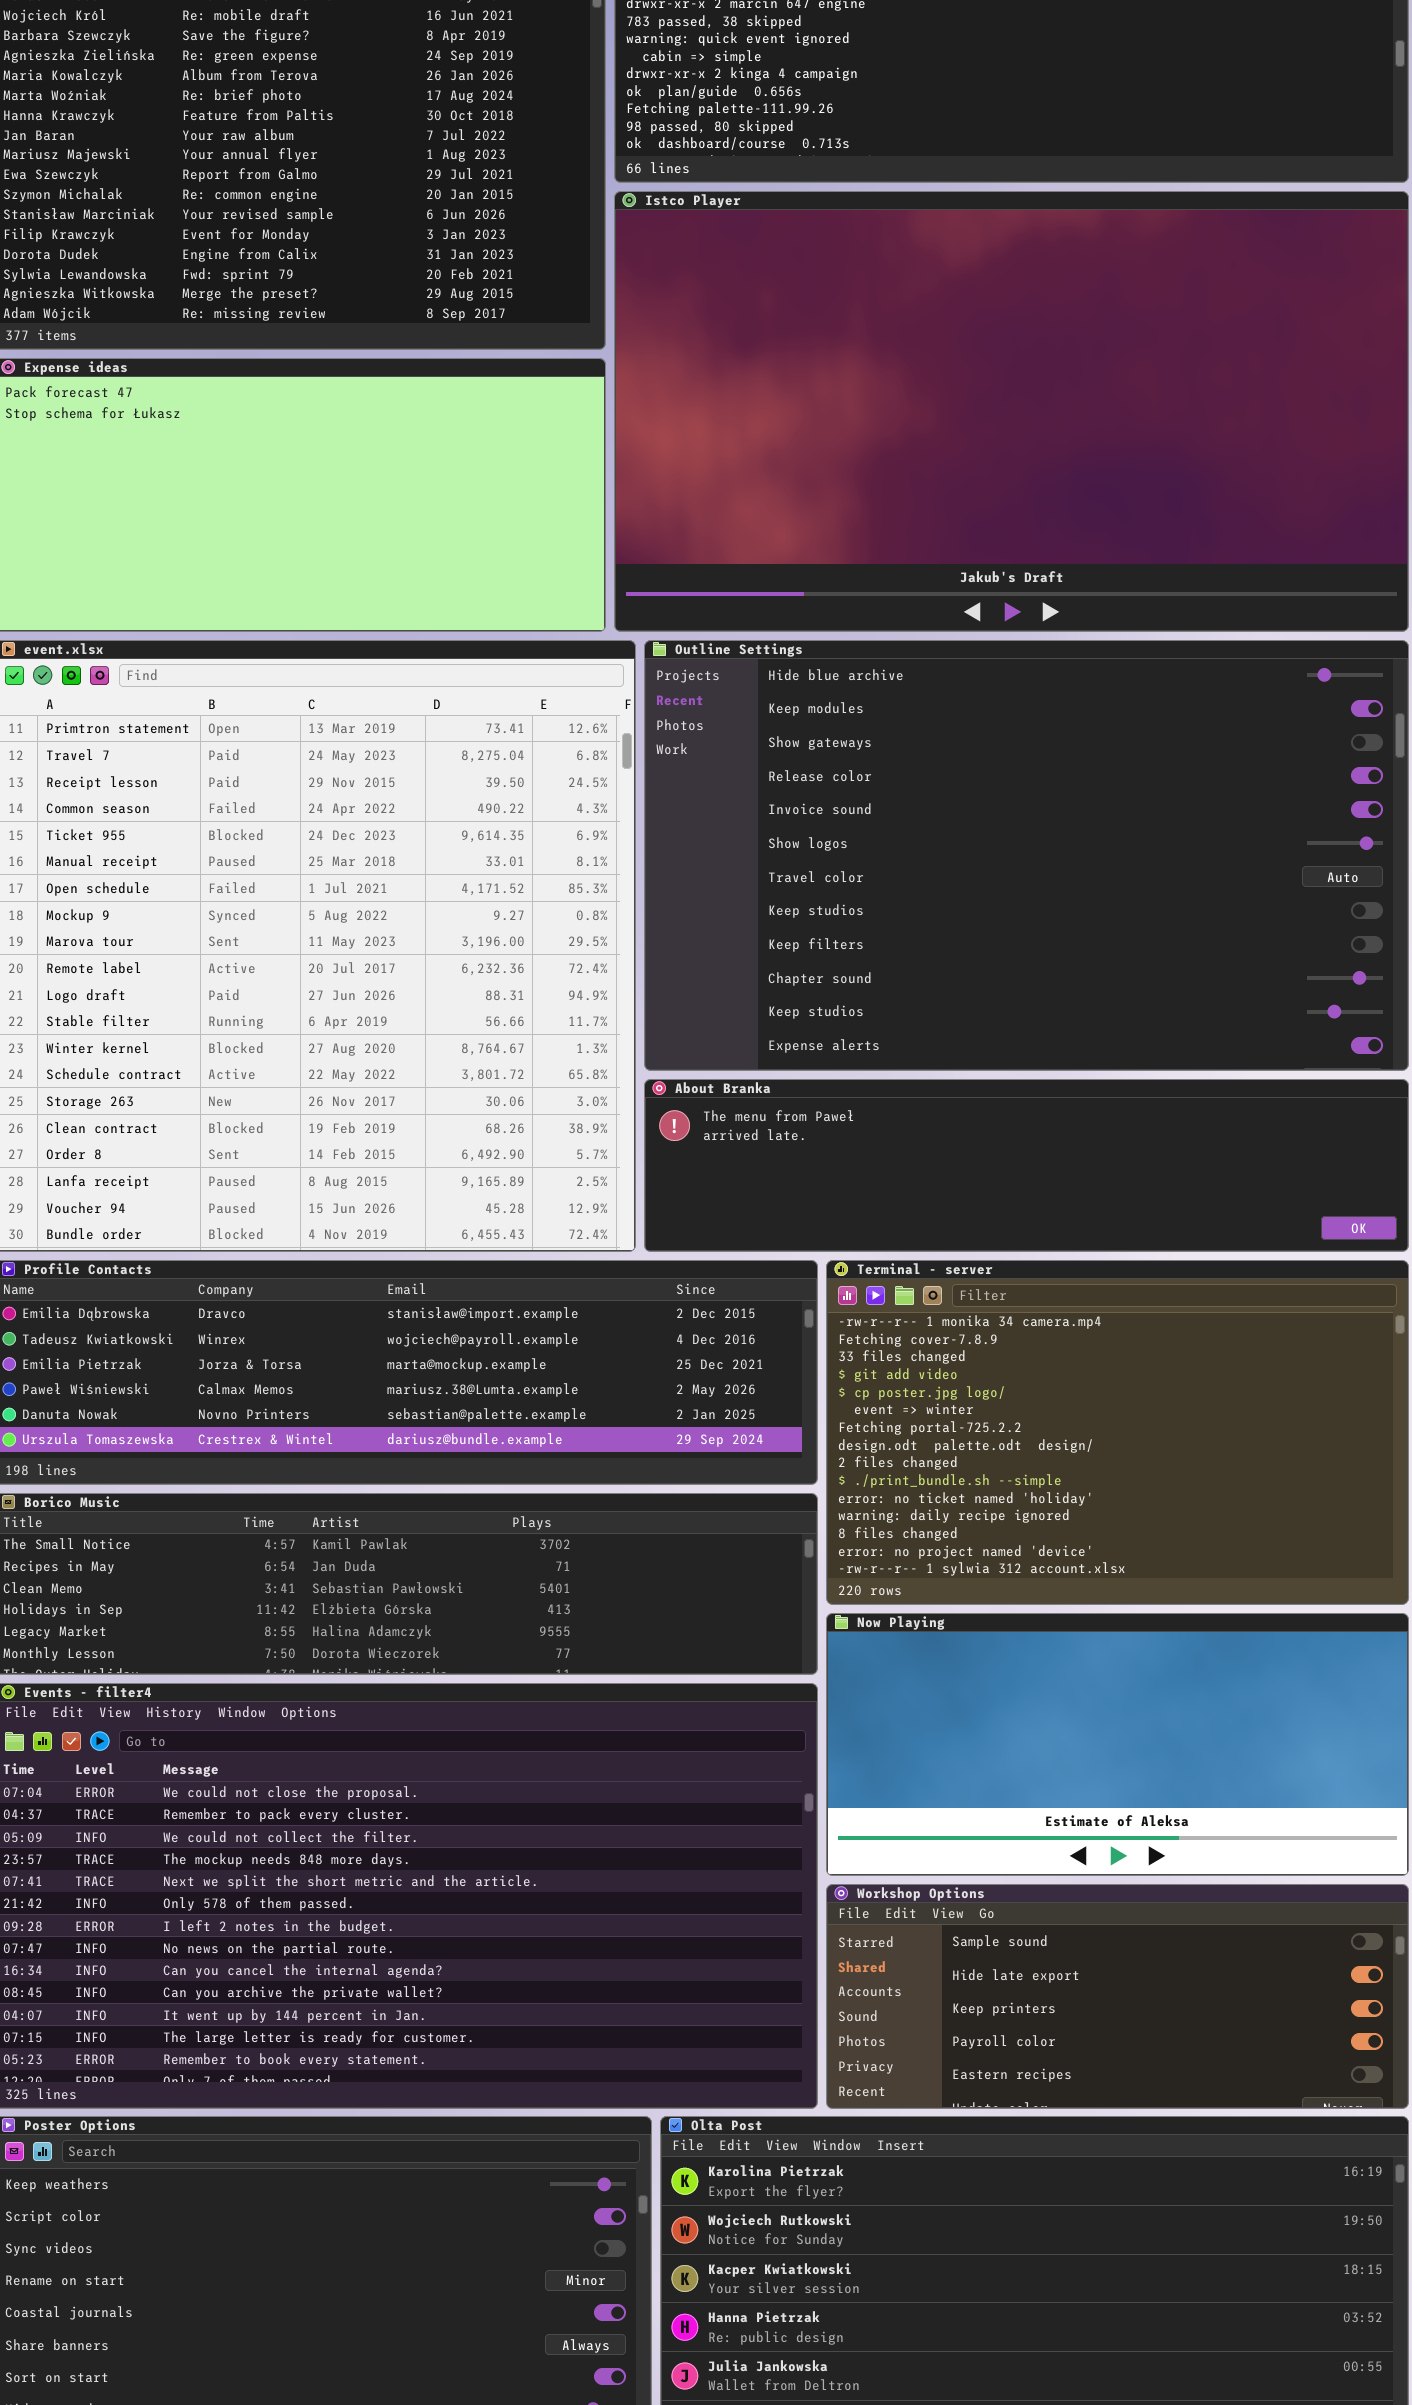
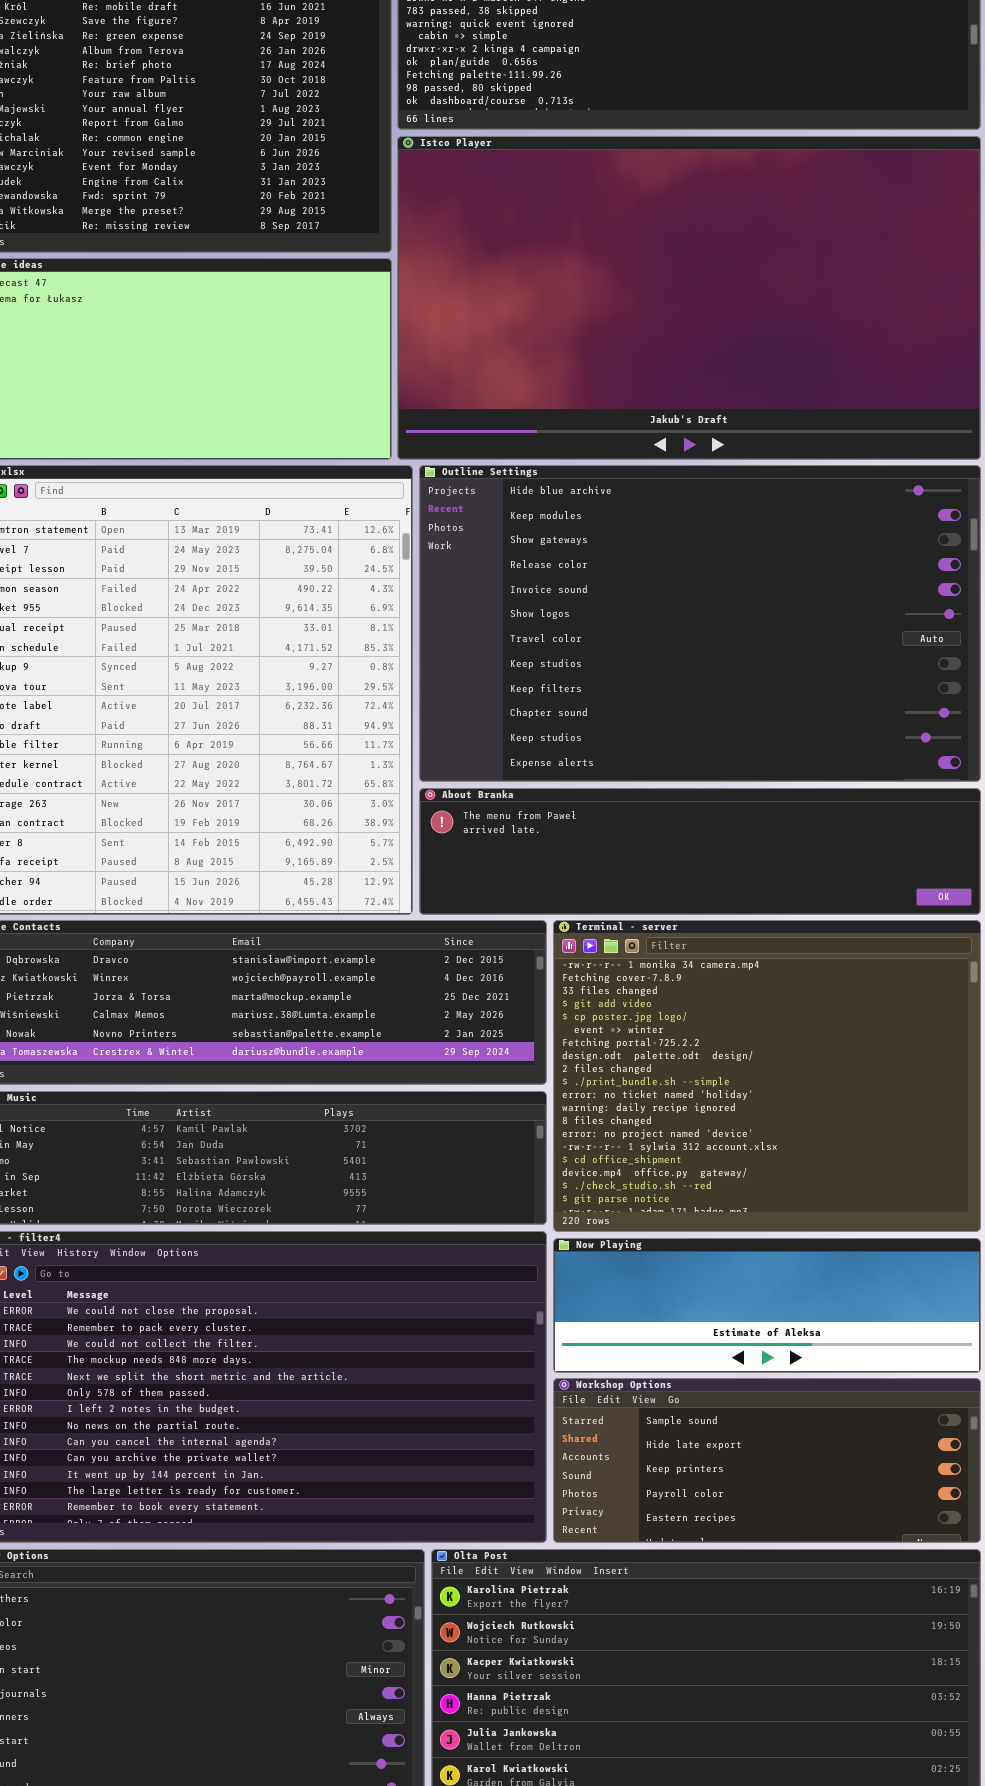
Terminal - server: [826,1260,1409,1605] -> [553,920,981,1232], resized
Now Playing: [826,1613,1409,1876] -> [553,1238,981,1373], resized

